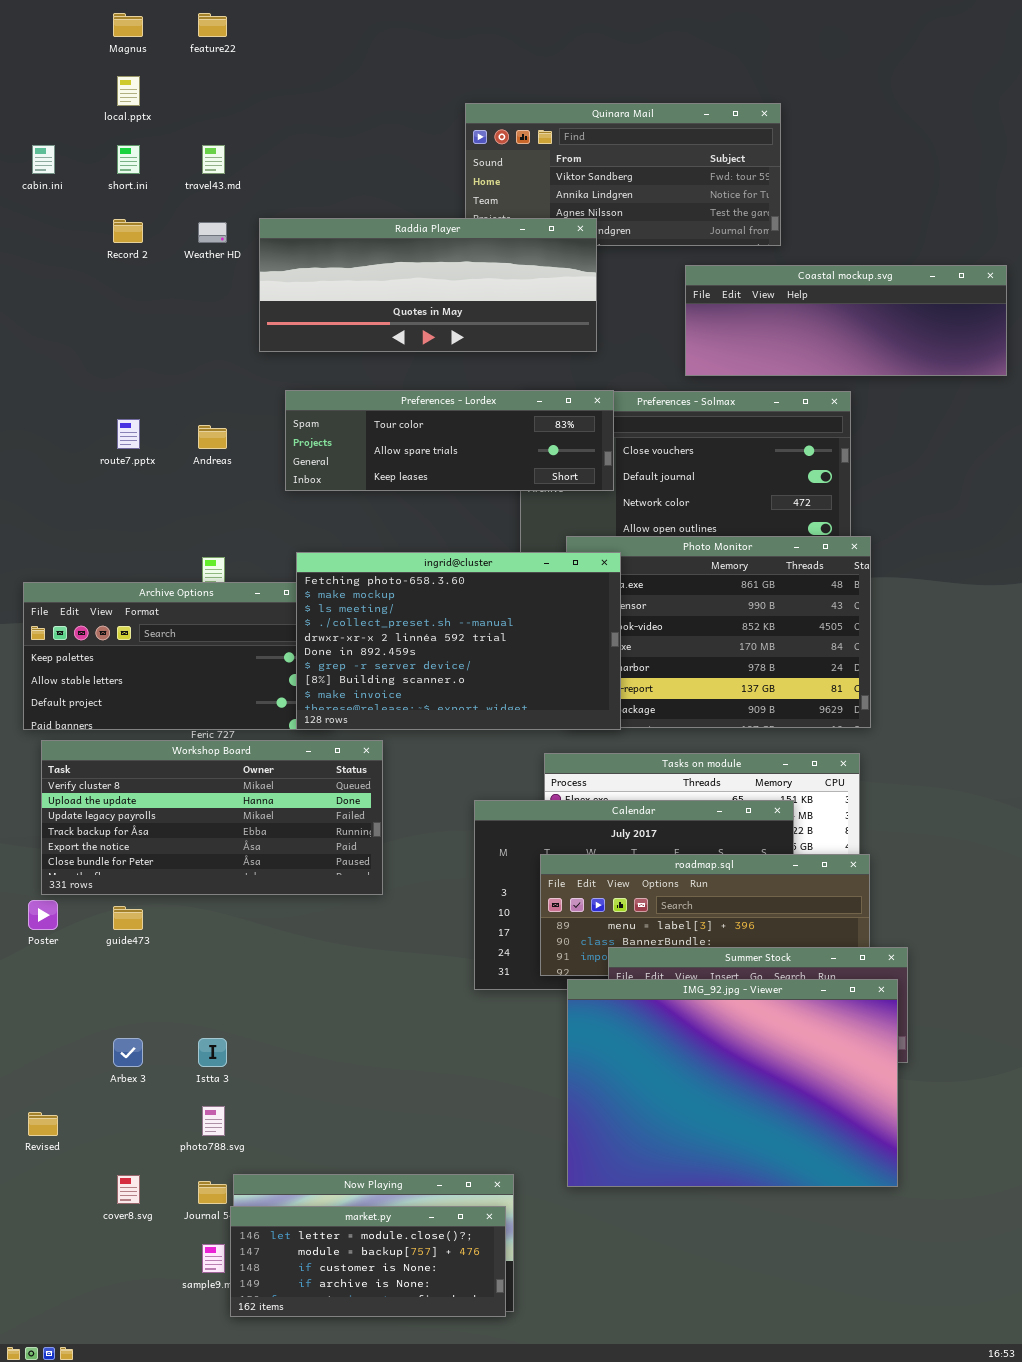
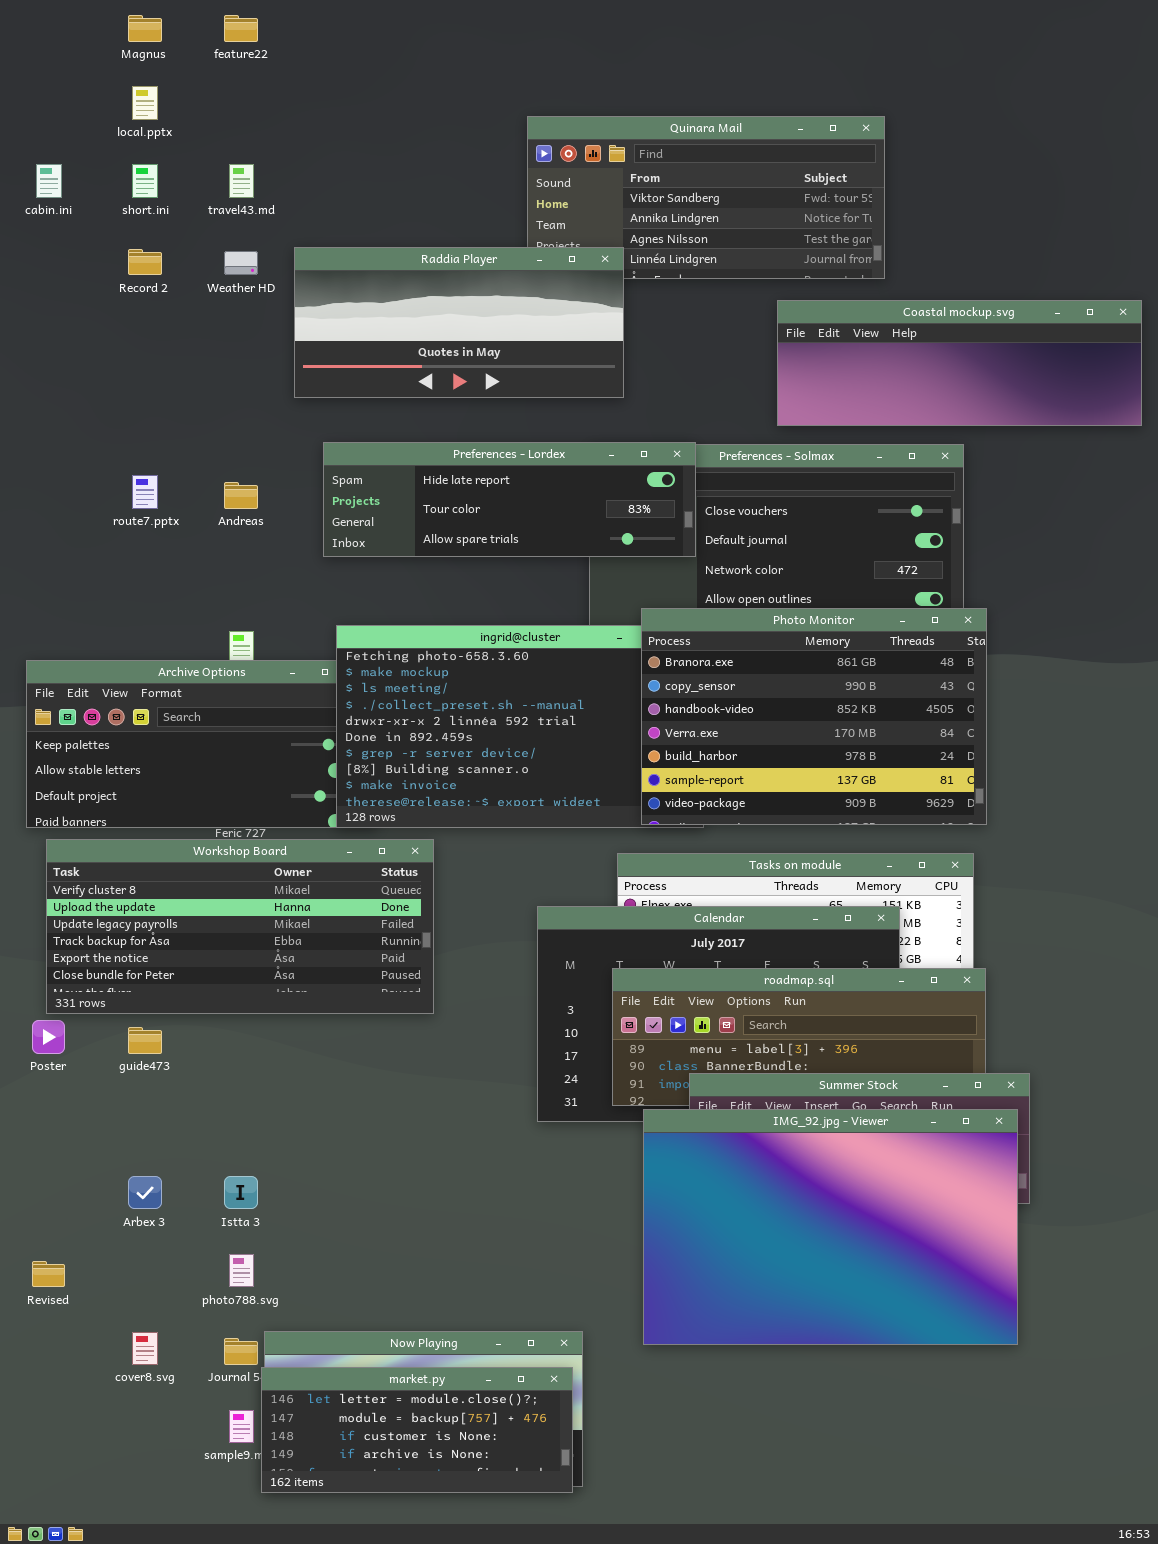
Raddia Player: [259,218,597,352] -> [294,247,624,398], resized
Preferences - Lordex: [285,390,614,491] -> [323,442,696,557], scrolled up 1 row
Photo Monitor: [566,536,871,728] -> [641,608,987,825], raised

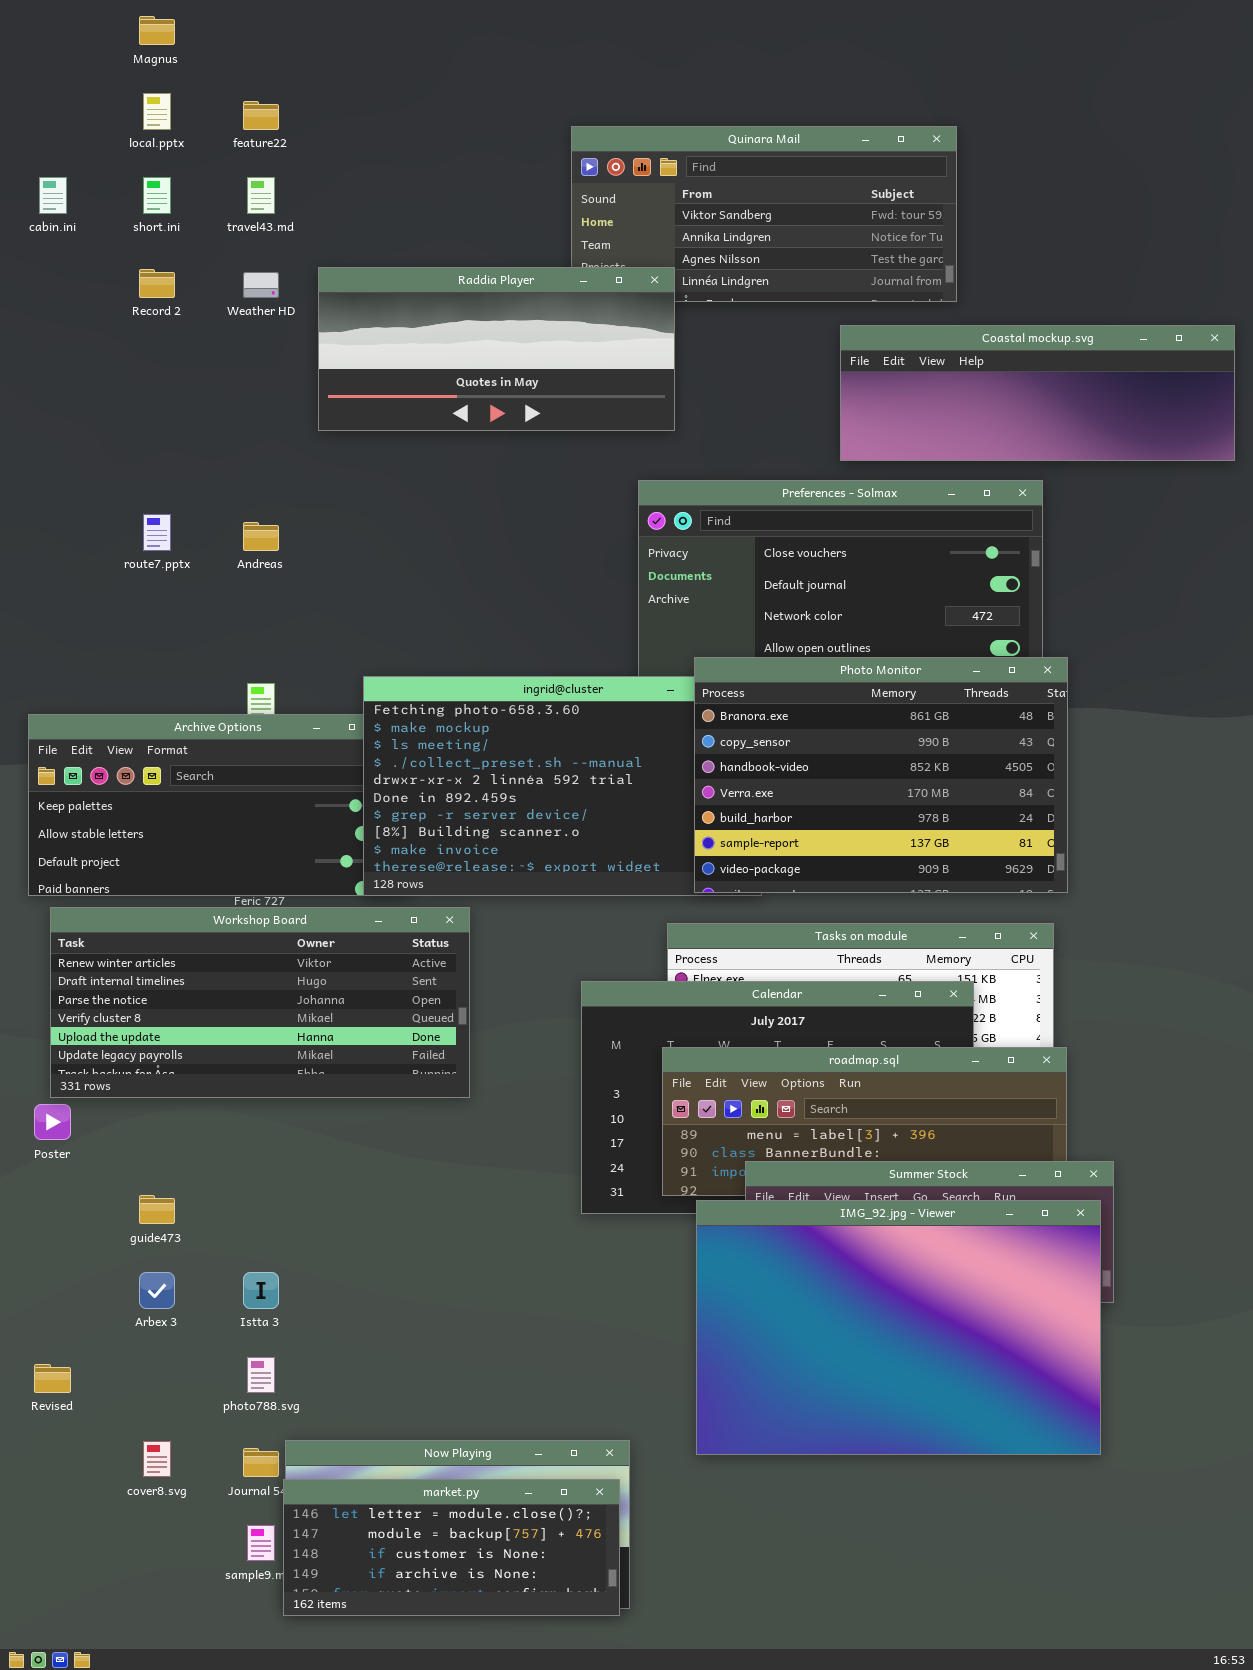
feature22: [224,15,258,42] -> [243,101,279,130], moved
Preferences - Lordex: [323,442,696,557] -> none, closed
Workshop Board: [46,839,434,1014] -> [50,907,470,1098], scrolled up 3 rows
guide473: [128,1027,162,1054] -> [139,1195,175,1224], moved

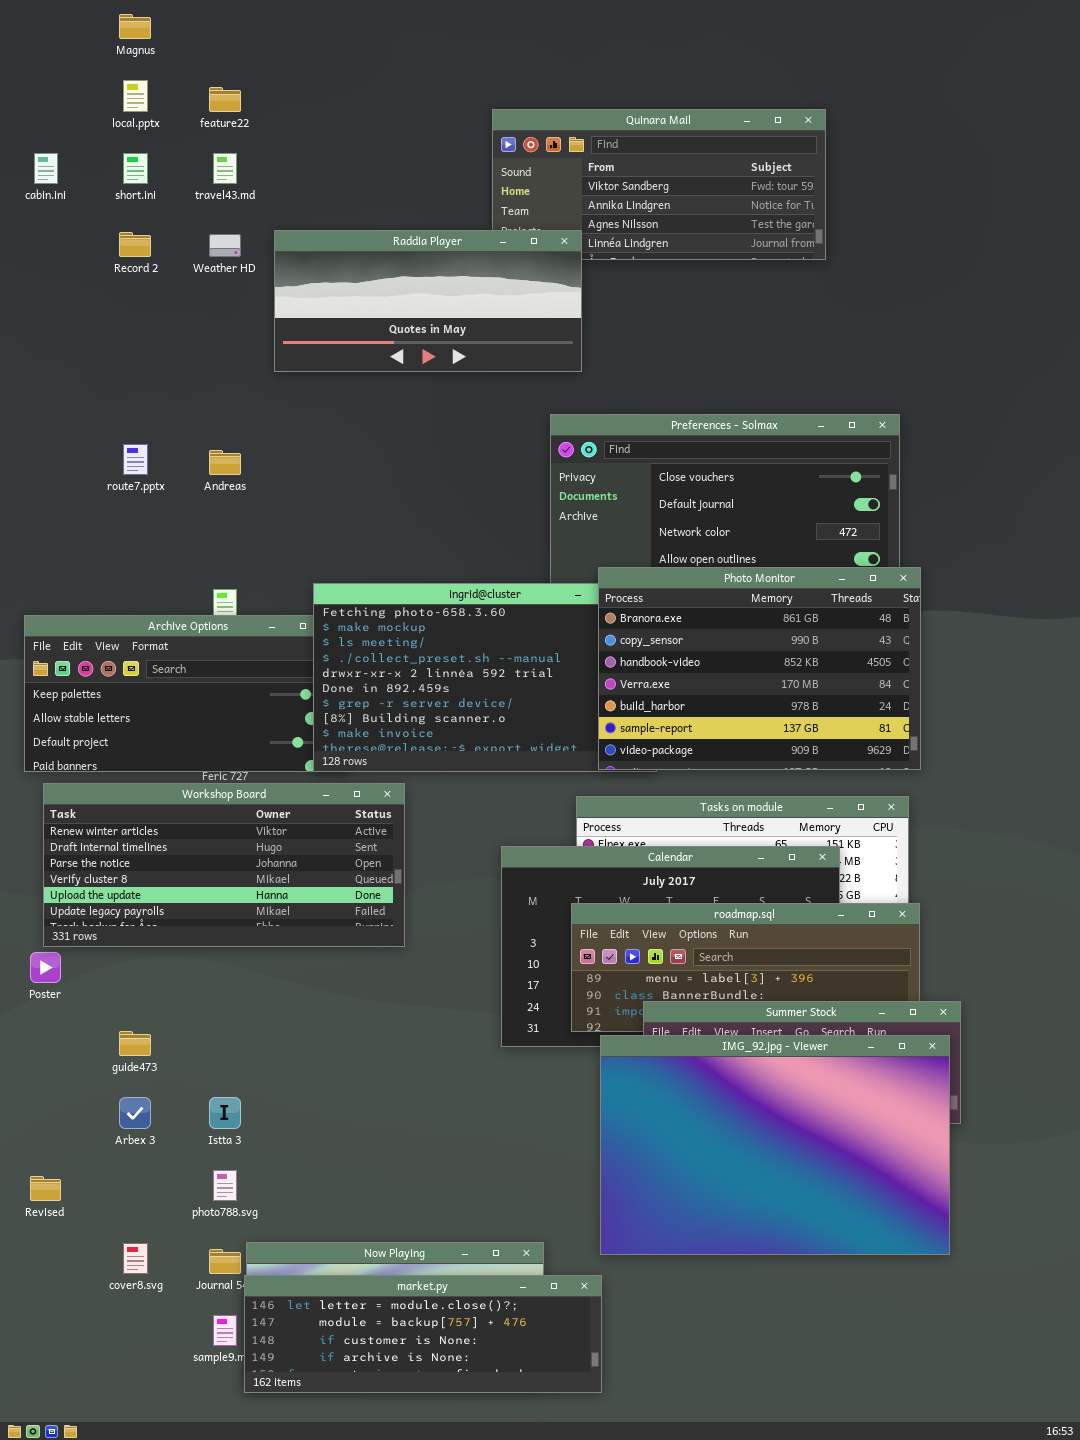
Coastal mockup.svg: [840,325,1235,461] -> none, closed
market.py: [283,1479,620,1616] -> [244,1275,602,1393], resized

